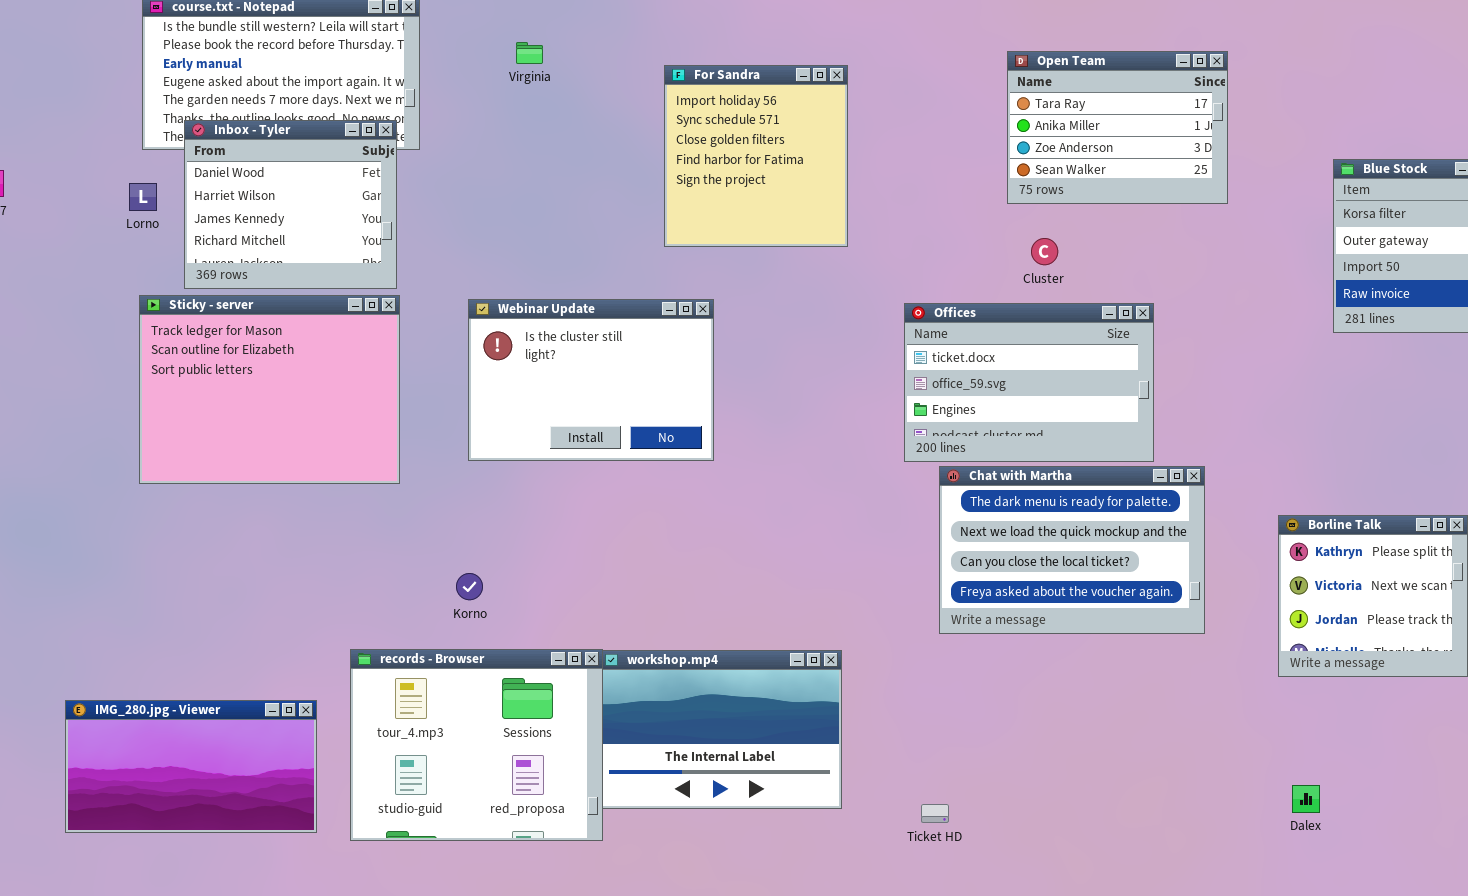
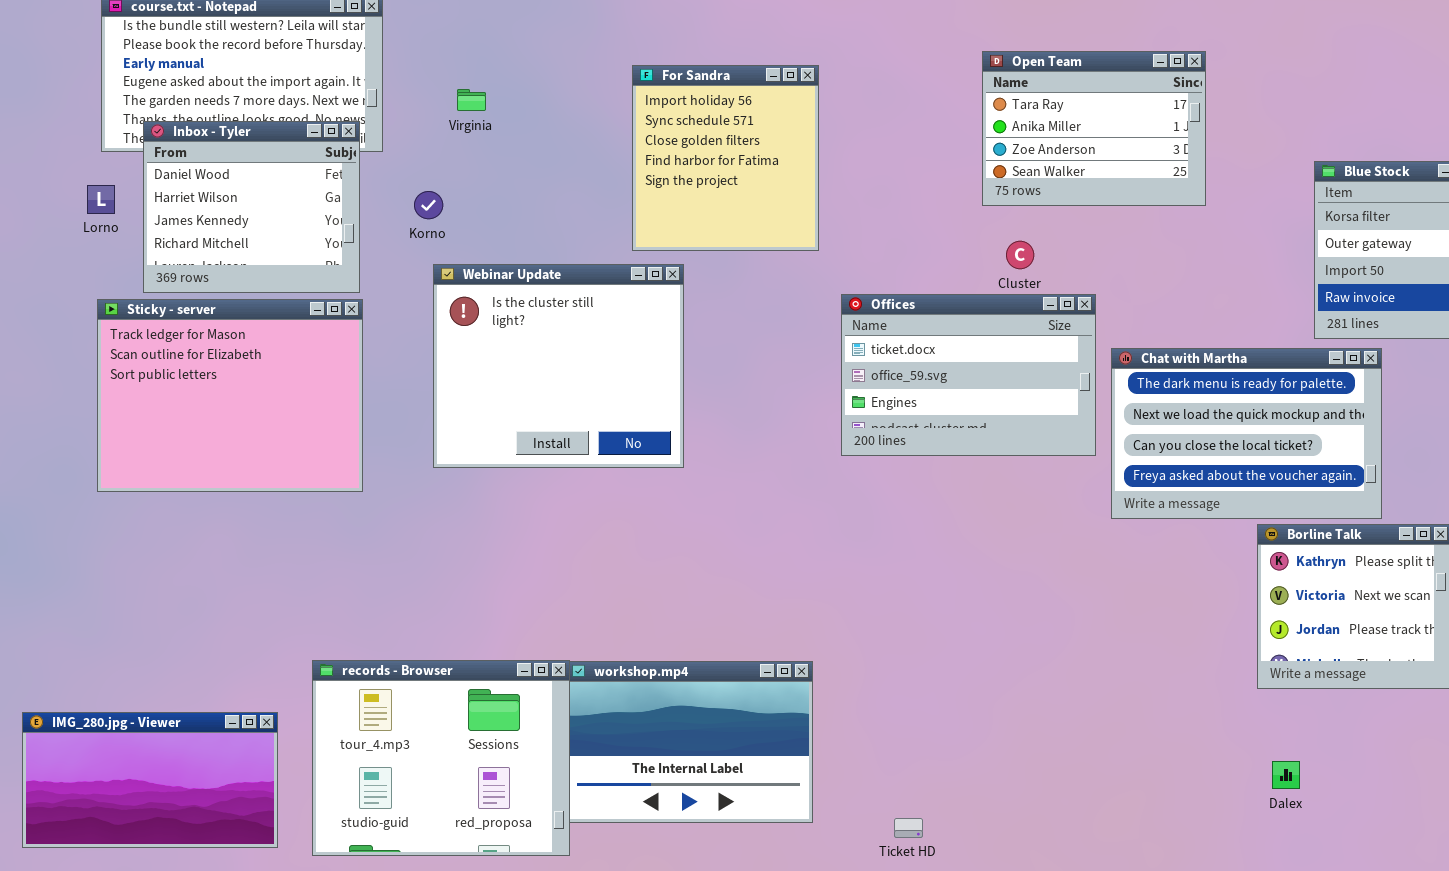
Virginia: [516,42,543,64] -> [457,89,486,111], moved
Webinar Update: [468,299,714,461] -> [433,264,684,468], resized
Offices: [904,303,1154,462] -> [841,294,1096,456], moved
Chat with Martha: [939,466,1205,634] -> [1111,348,1382,519], moved
Korno: [456,573,483,600] -> [414,191,443,219], moved
Dalex: [1292,785,1320,813] -> [1272,761,1300,789], moved

